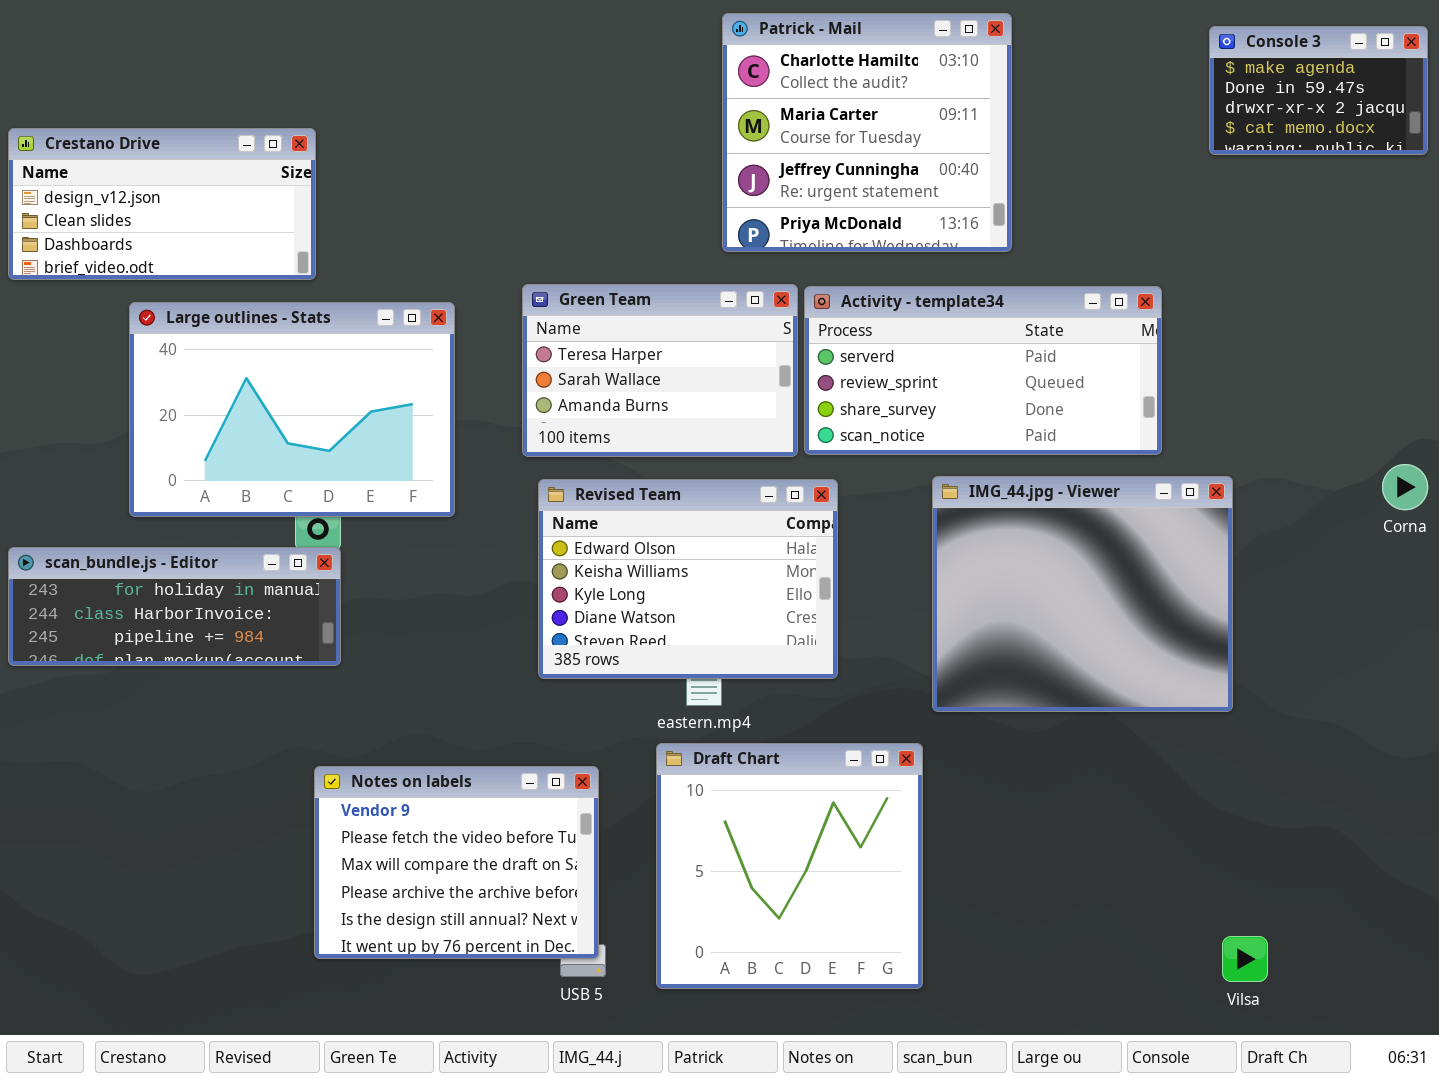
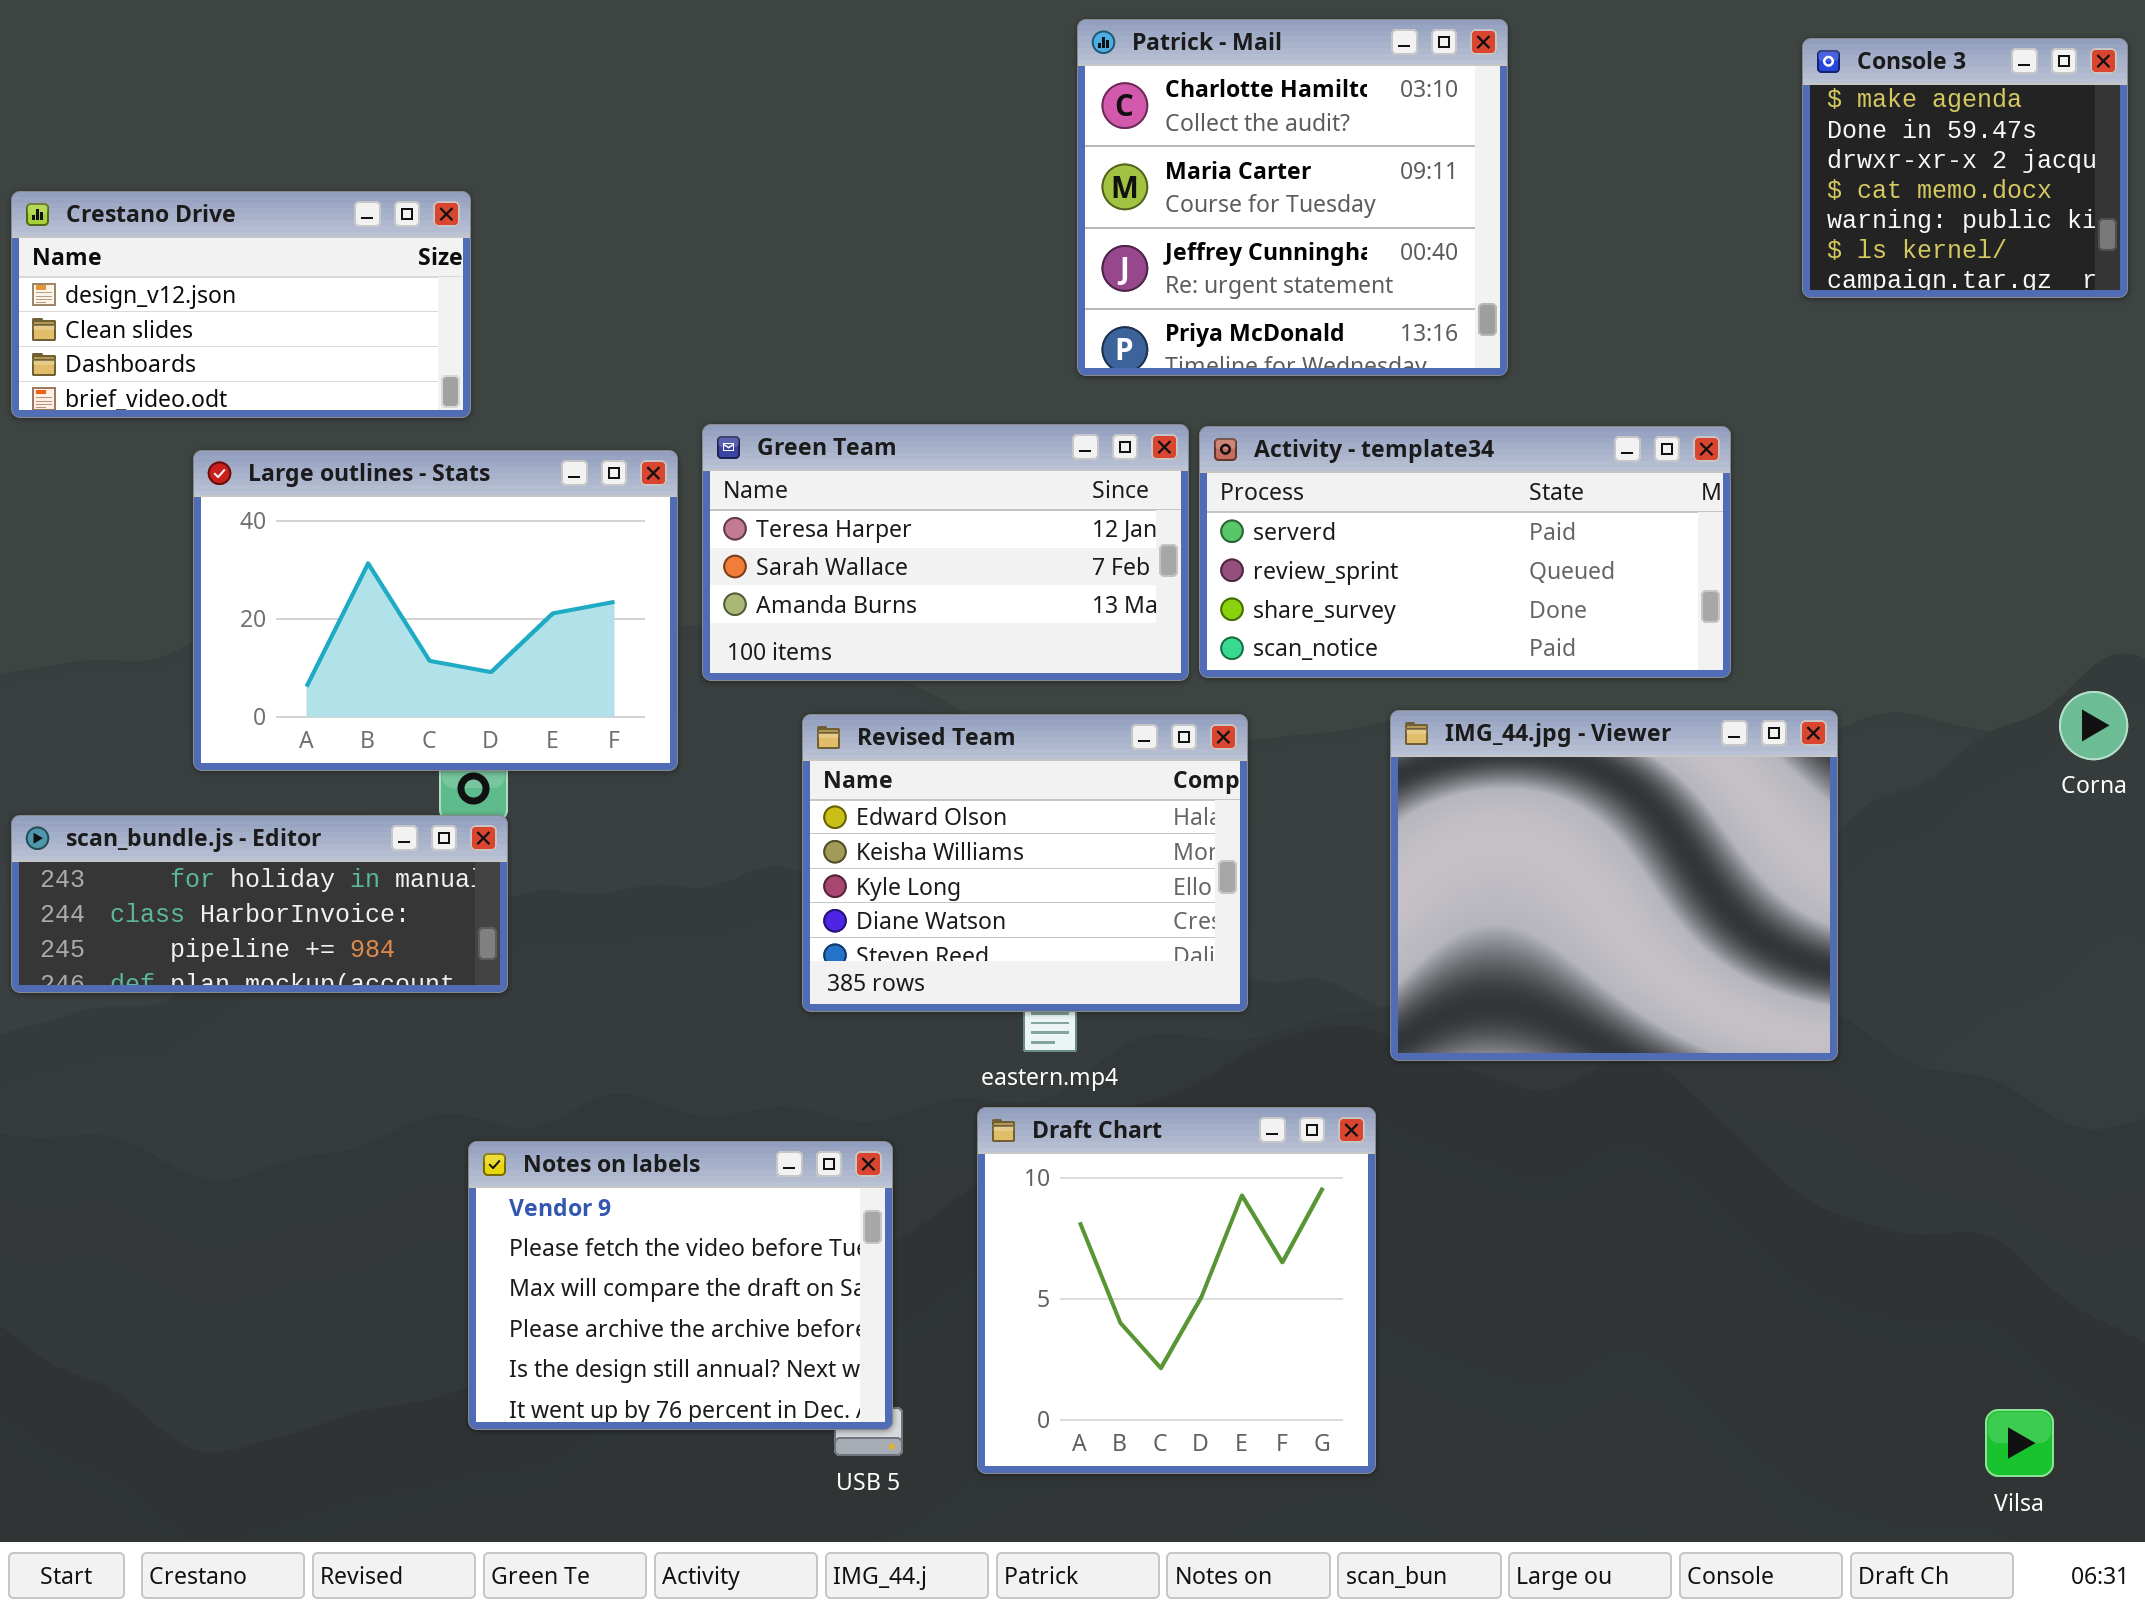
Console 3: [1209,26,1428,155] -> [1802,38,2128,298], resized
Green Team: [522,284,798,457] -> [702,424,1189,681], resized
Vilsa: [1222,936,1268,982] -> [1985,1409,2054,1477], moved

